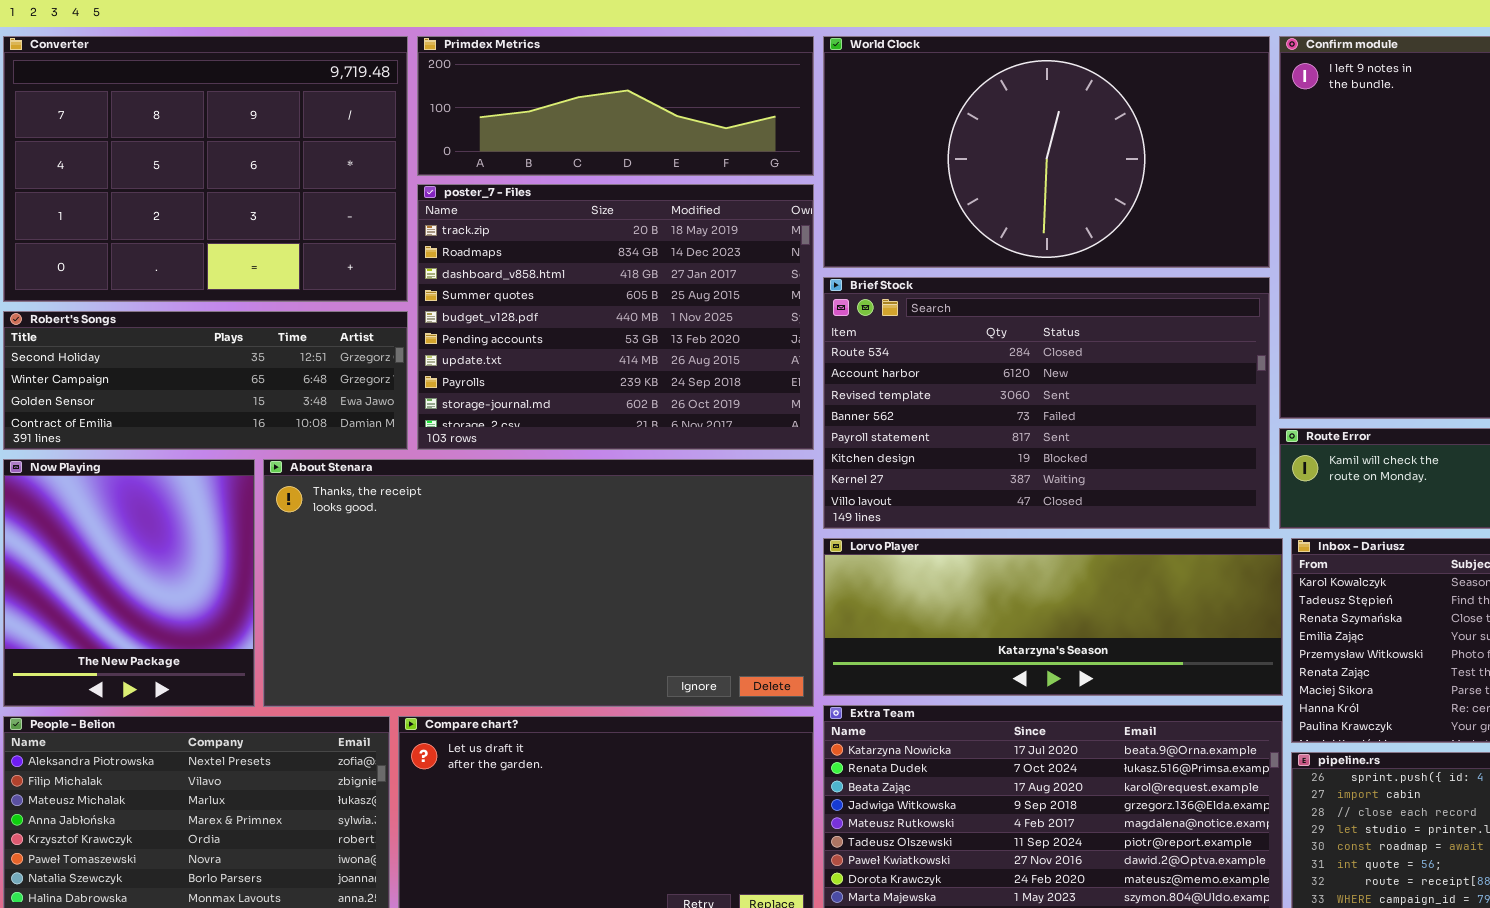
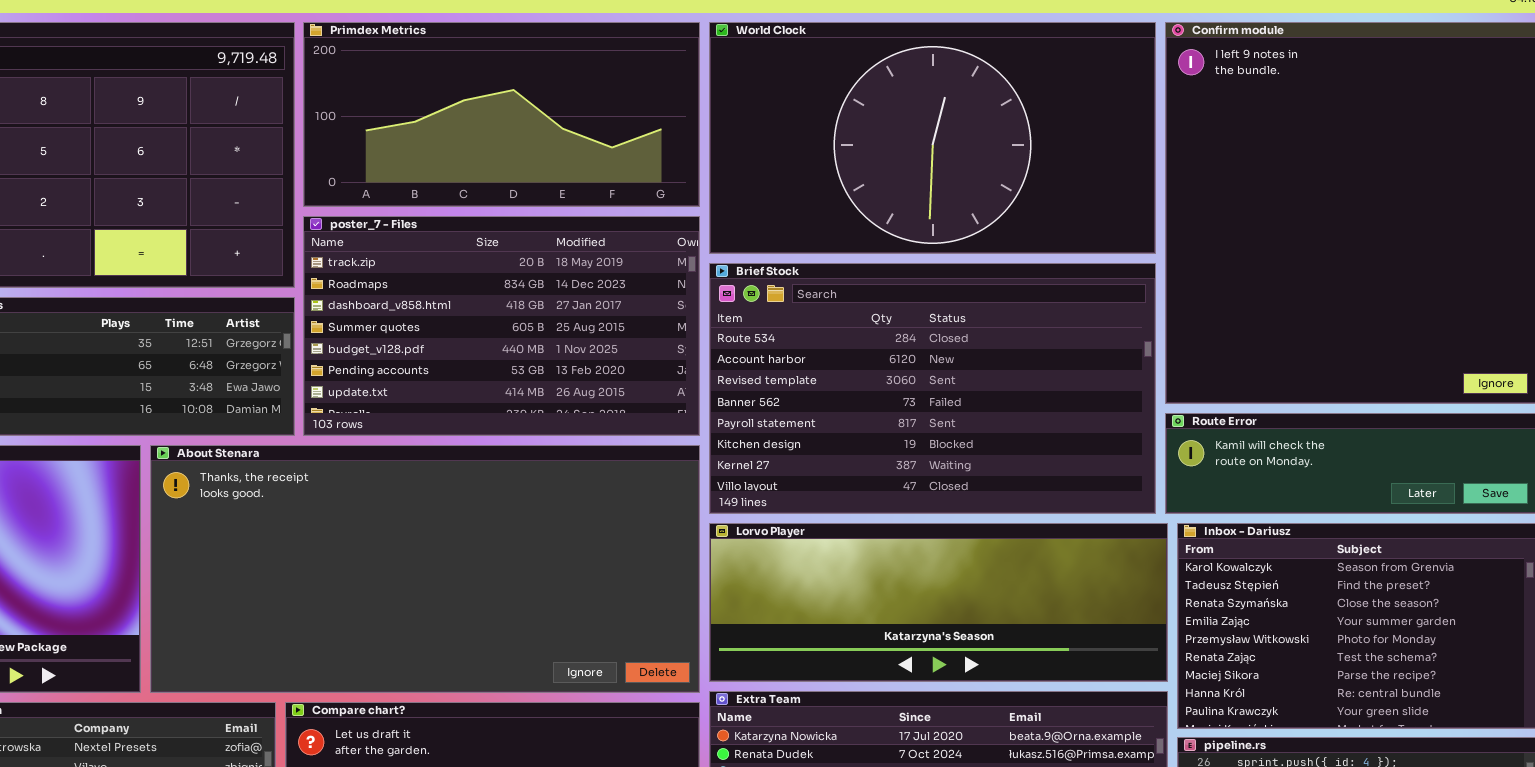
Primdex Metrics: [417,36,814,176] -> [303,22,700,207], resized
poster_7 - Files: [417,184,814,450] -> [303,216,700,436], resized

